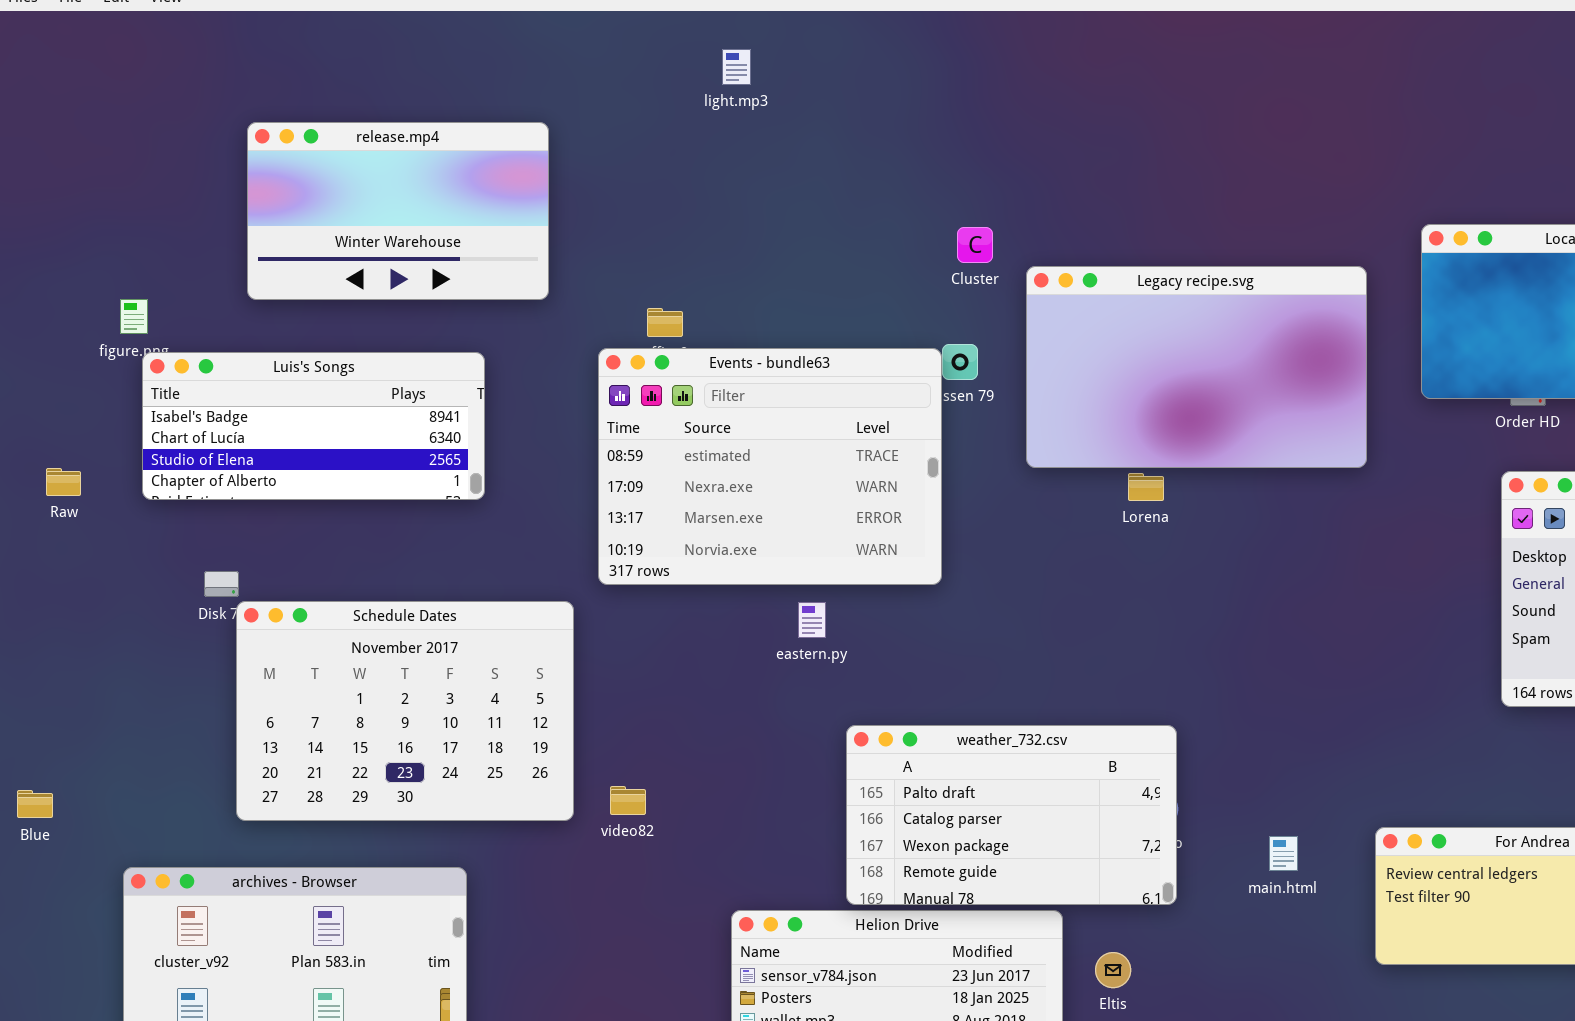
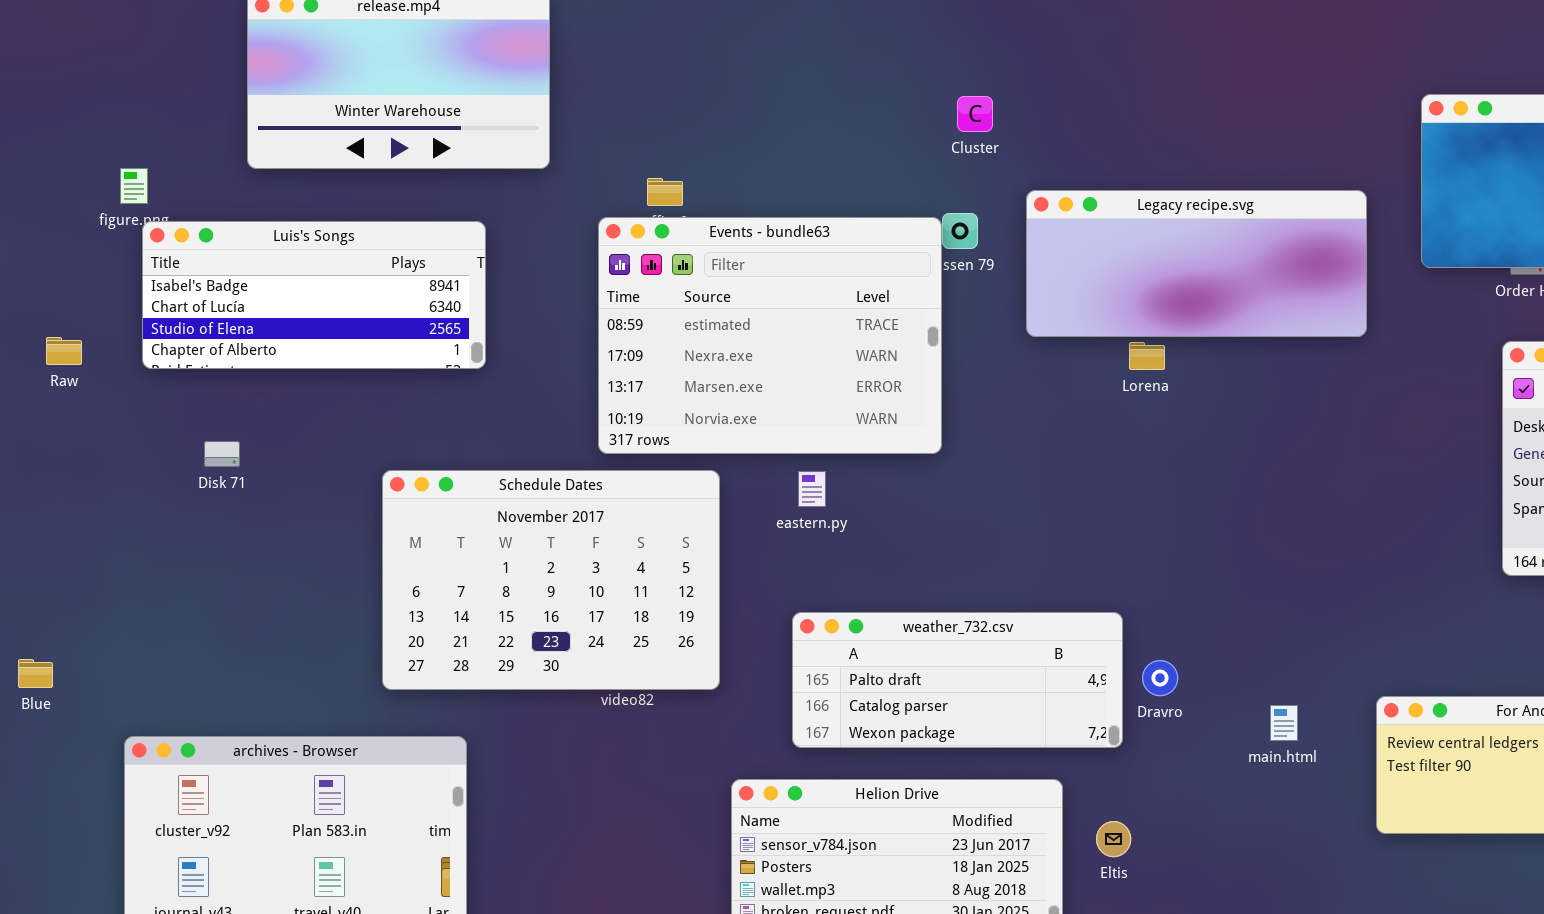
Legacy recipe.svg: [1026,266,1367,468] -> [1026,190,1367,337], resized
Schedule Dates: [236,601,574,821] -> [382,470,720,690], moved
weather_732.csv: [846,725,1177,905] -> [792,612,1123,748], moved, resized

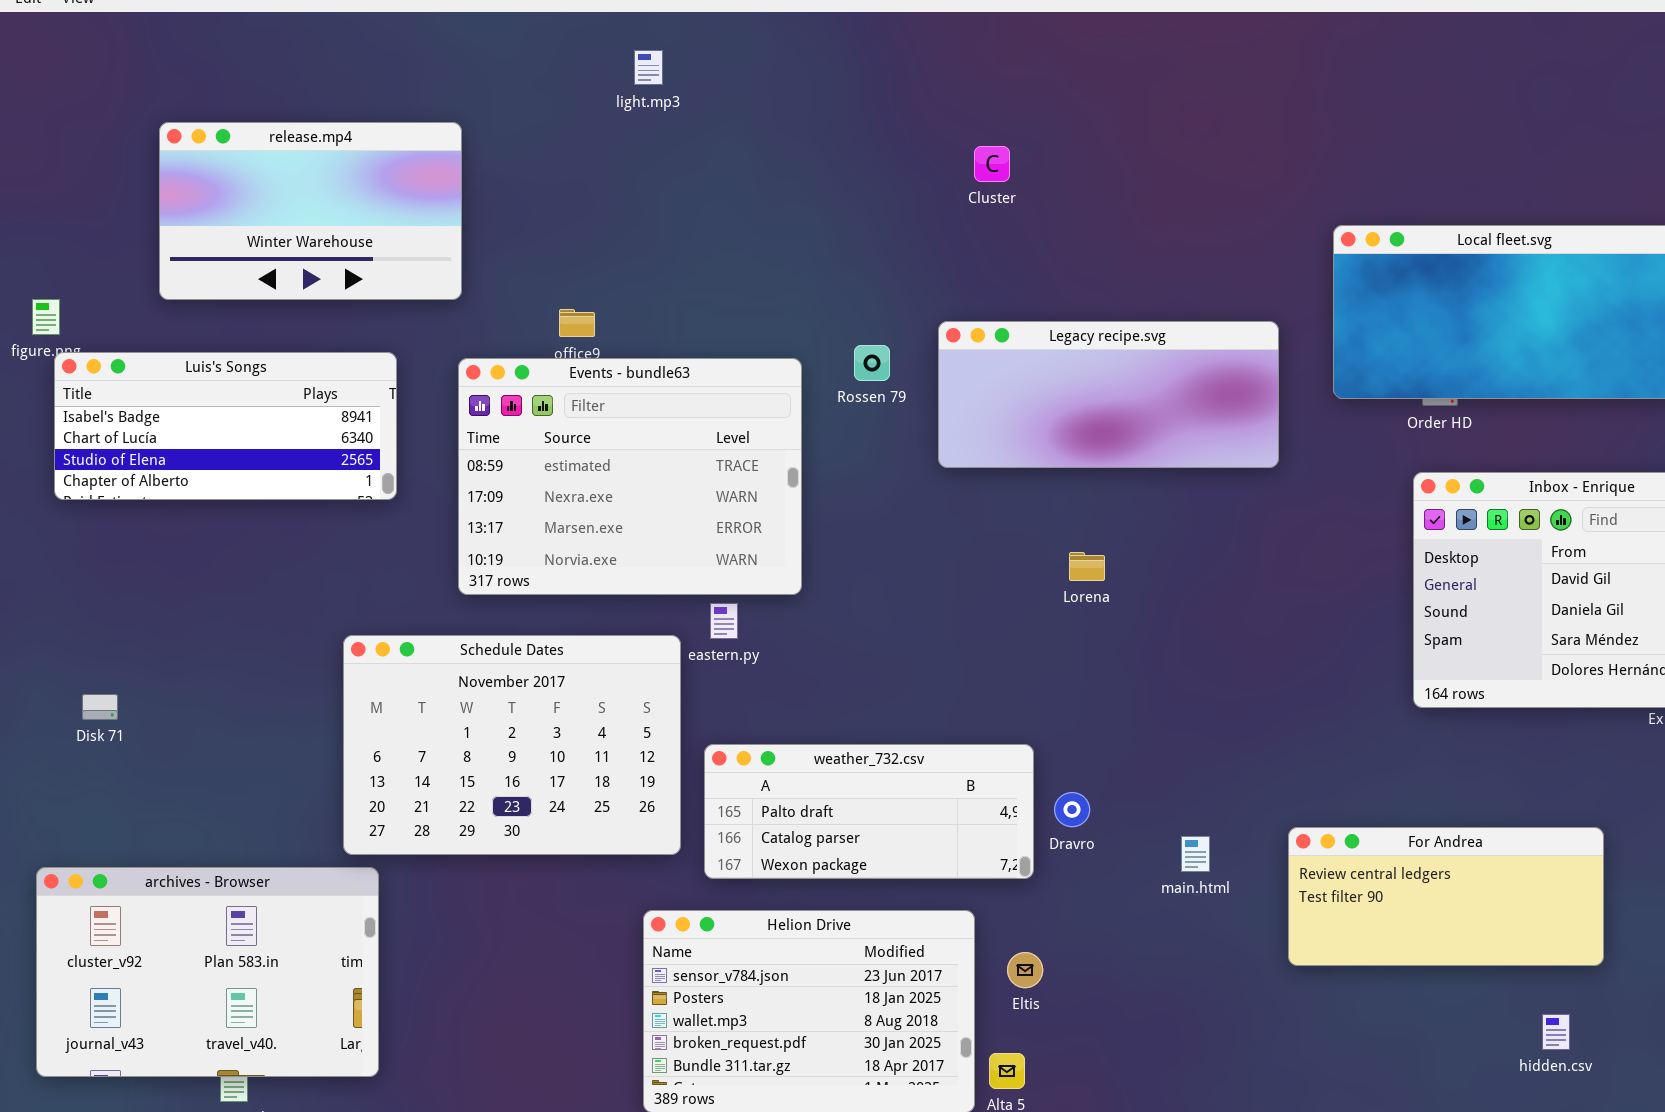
Cluster: [957,96,993,132] -> [974,146,1010,182], moved
Events - bundle63: [598,217,942,454] -> [458,358,802,595], moved
Lorena: [1129,342,1165,370] -> [1069,552,1105,581], moved
Disk 71: [204,441,240,467] -> [82,694,118,720], moved
Schedule Dates: [382,470,720,690] -> [343,635,681,855], moved

